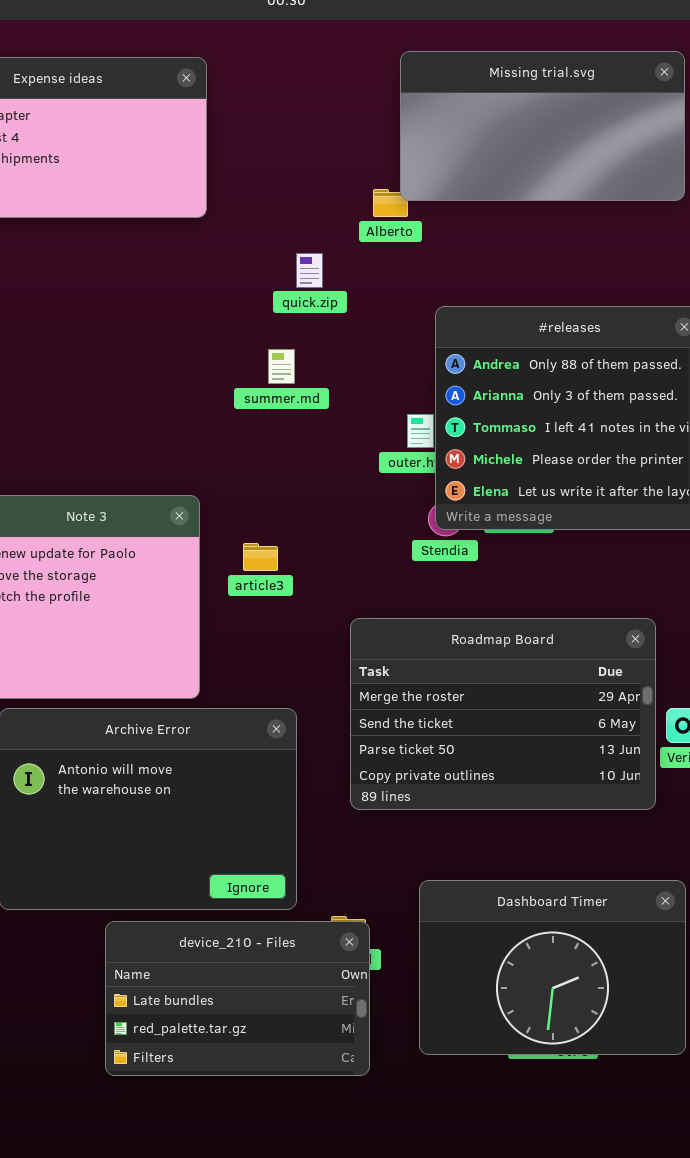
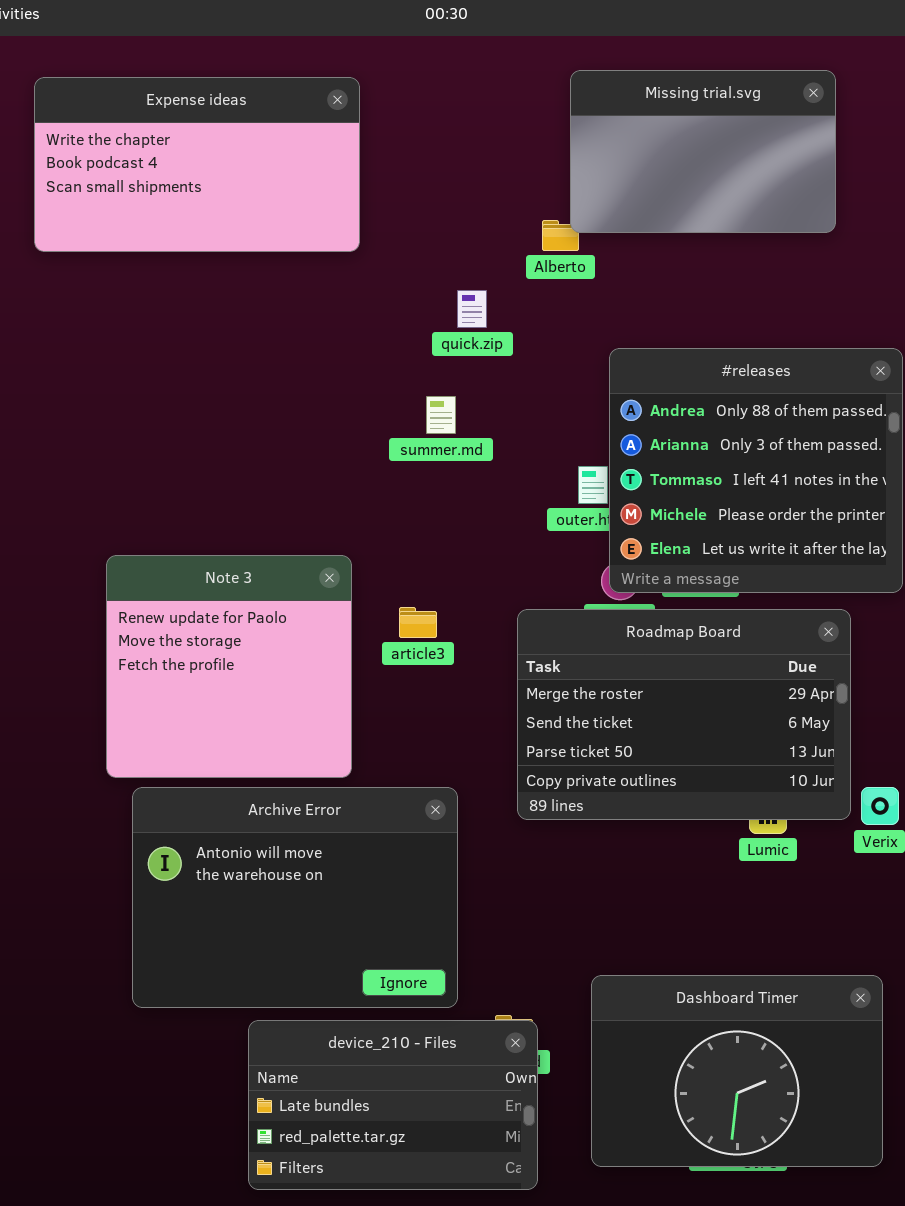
Missing trial.svg: [400,51,685,201] -> [570,70,836,233], resized
Roadmap Board: [350,618,656,810] -> [517,609,851,820], moved

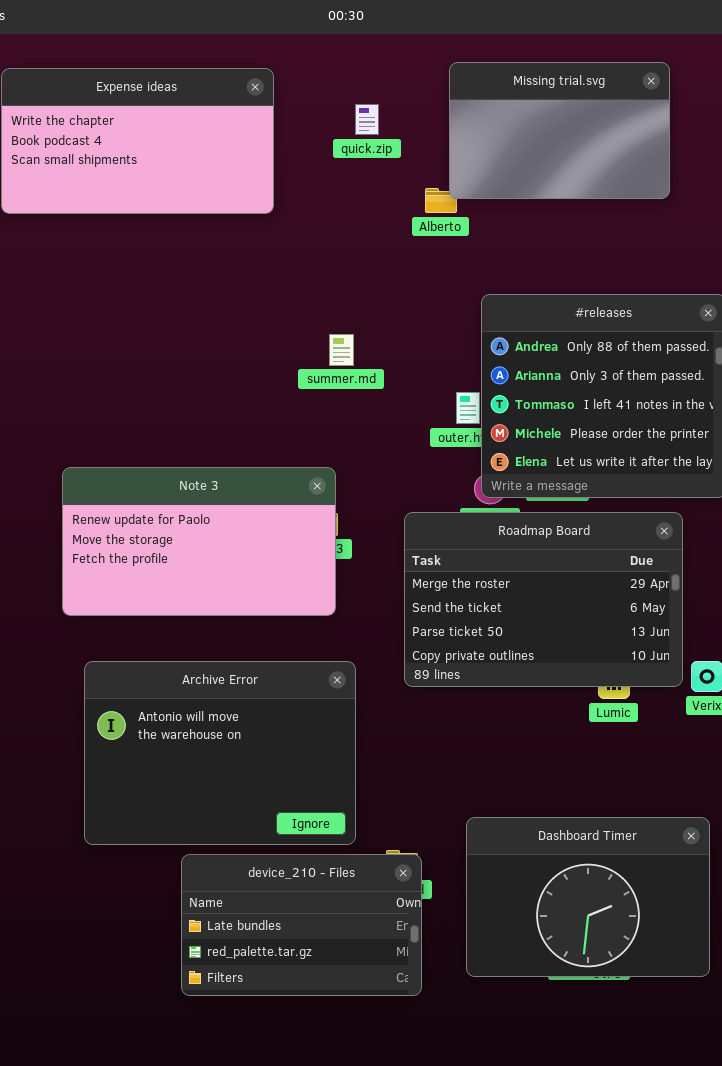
quick.zip: [457,290,487,328] -> [355,104,379,135], moved
Note 3: [106,555,352,778] -> [62,467,336,616], resized

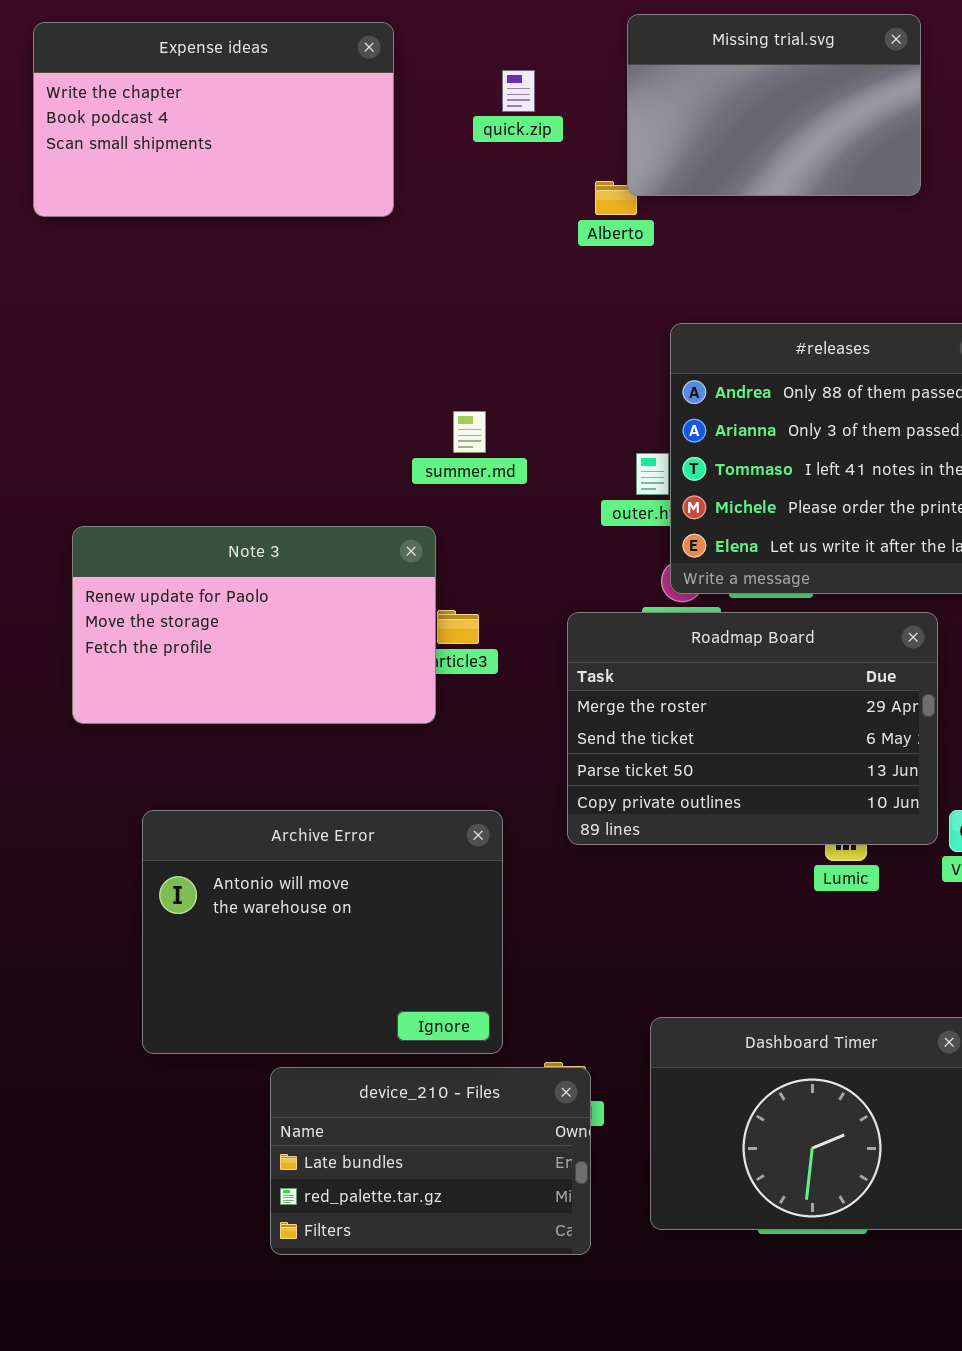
summer.md: [329,334,354,366] -> [453,411,486,453], moved
Note 3: [62,467,336,616] -> [72,526,436,724], moved

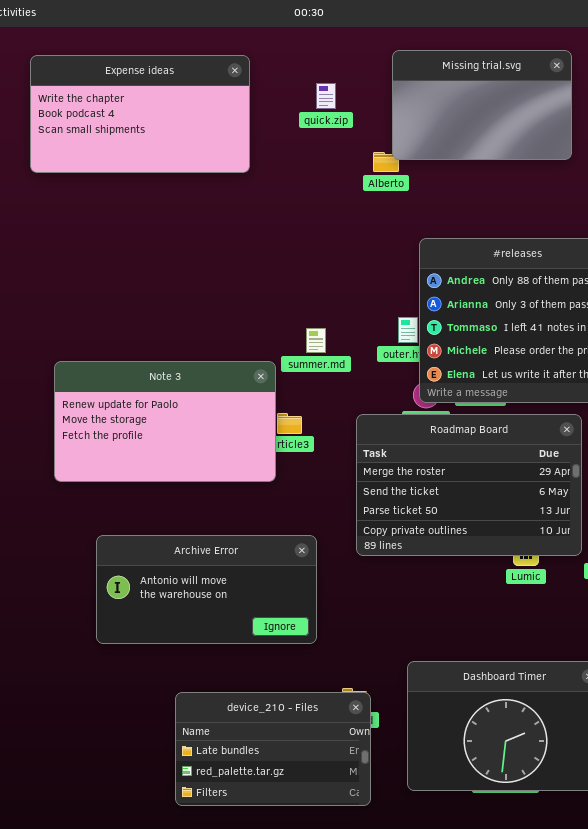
summer.md: [453,411,486,453] -> [306,328,326,353], moved
Archive Error: [142,810,503,1054] -> [96,535,317,644], resized

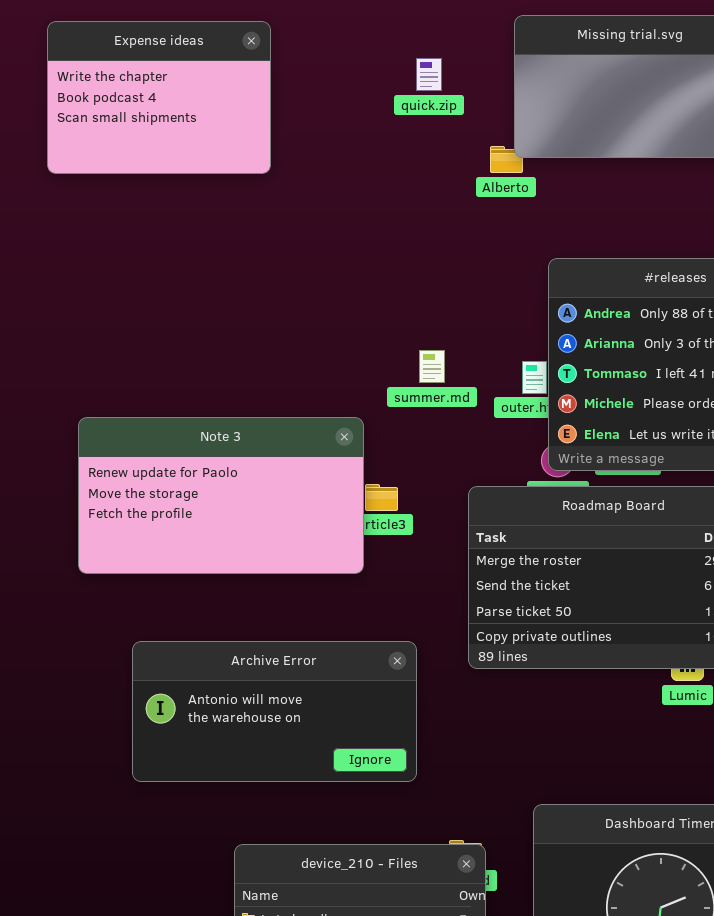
Expense ideas: [30,55,250,173] -> [47,21,271,174], resized
summer.md: [306,328,326,353] -> [419,350,445,383], moved

